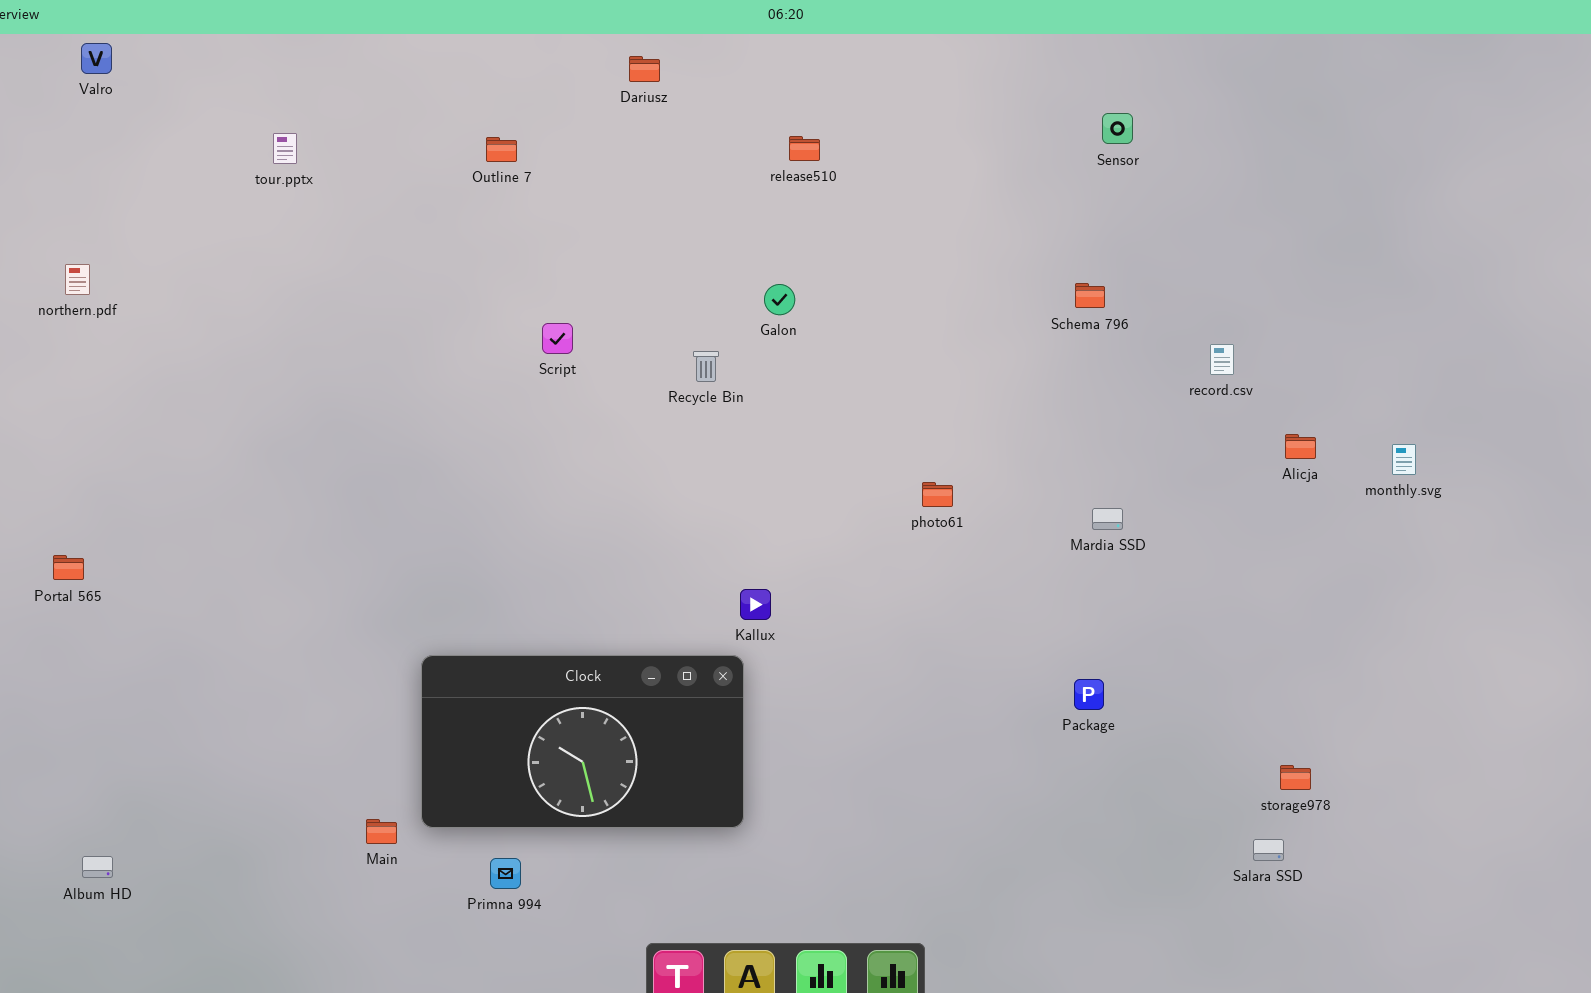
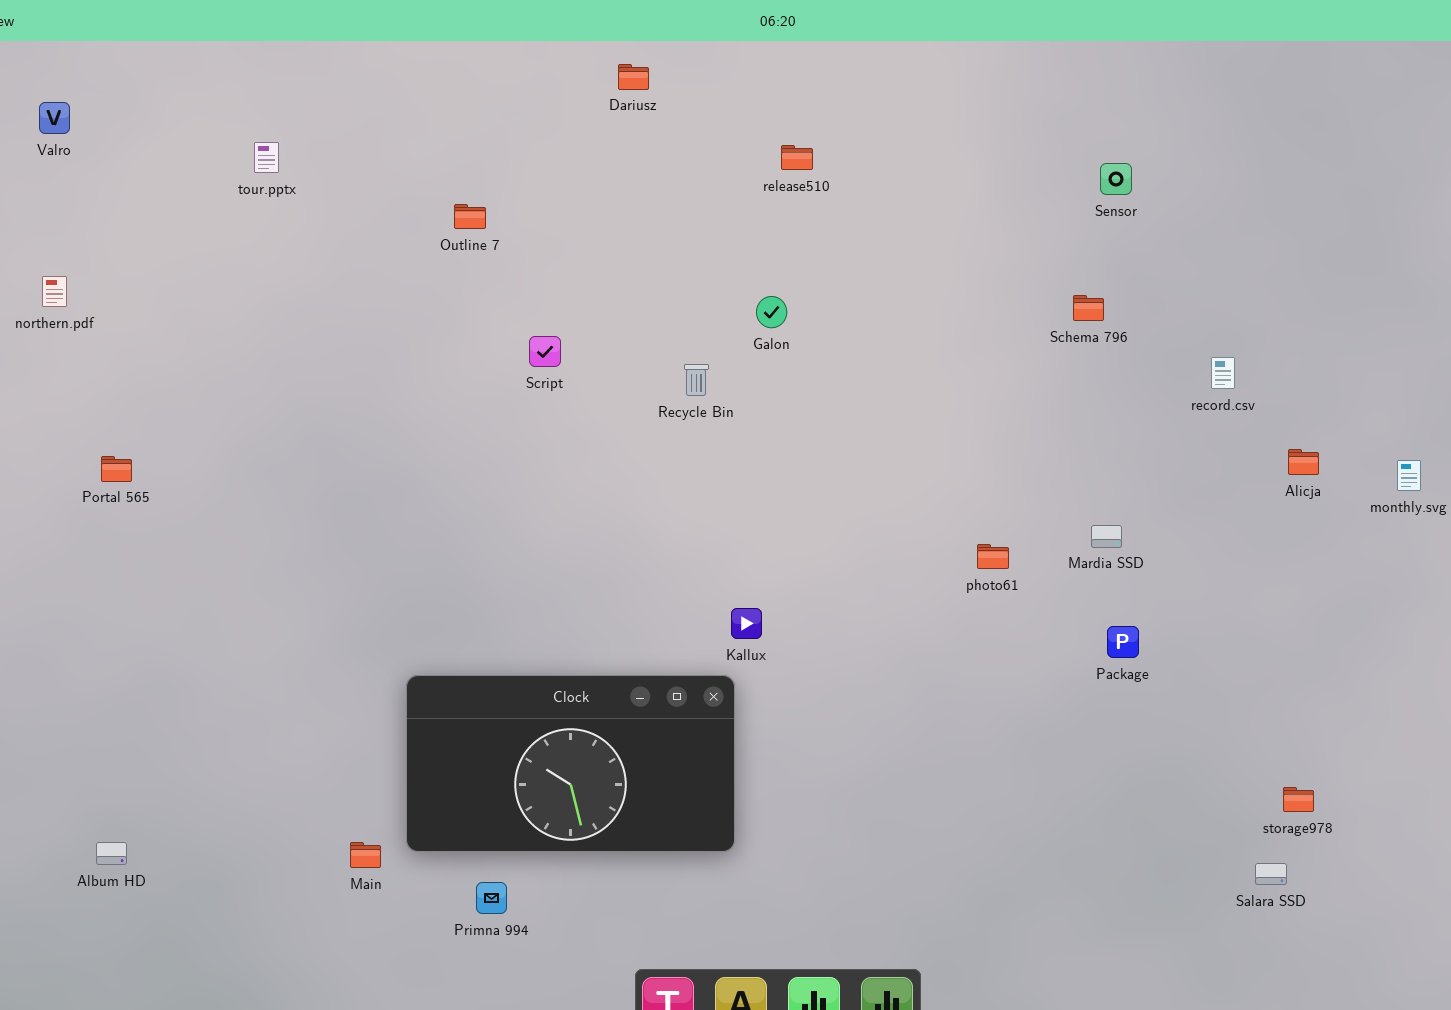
Valro: [81,43,112,74] -> [39,102,70,134], moved
Sensor: [1102,113,1133,144] -> [1100,163,1132,195], moved
Outline 7: [486,137,517,162] -> [454,204,486,229], moved
photo61: [922,482,953,507] -> [977,544,1009,569], moved
Portal 565: [53,555,84,580] -> [101,456,132,482], moved
Package: [1074,679,1104,710] -> [1107,626,1139,658], moved
Album HD: [82,856,113,878] -> [96,842,127,865], moved

